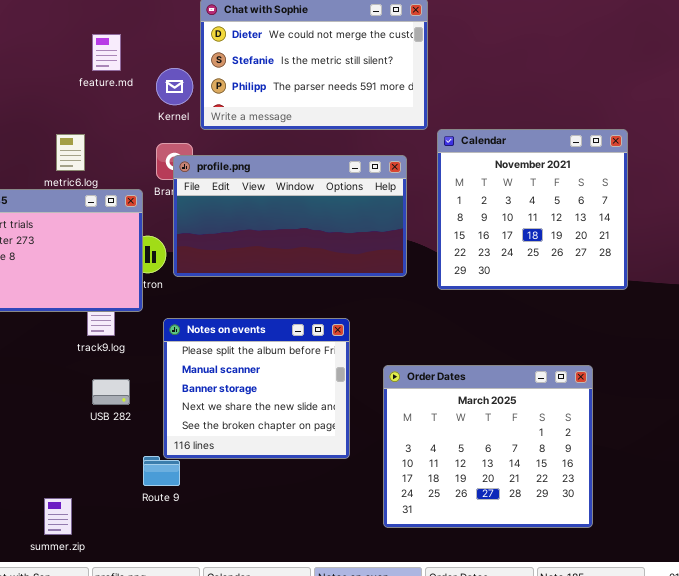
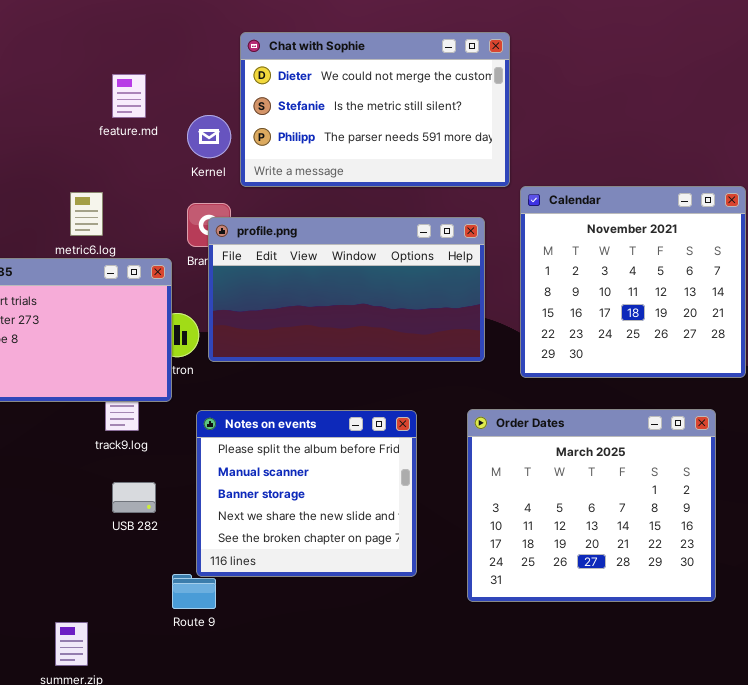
Order Dates: [383,365,593,528] -> [467,409,716,602], moved

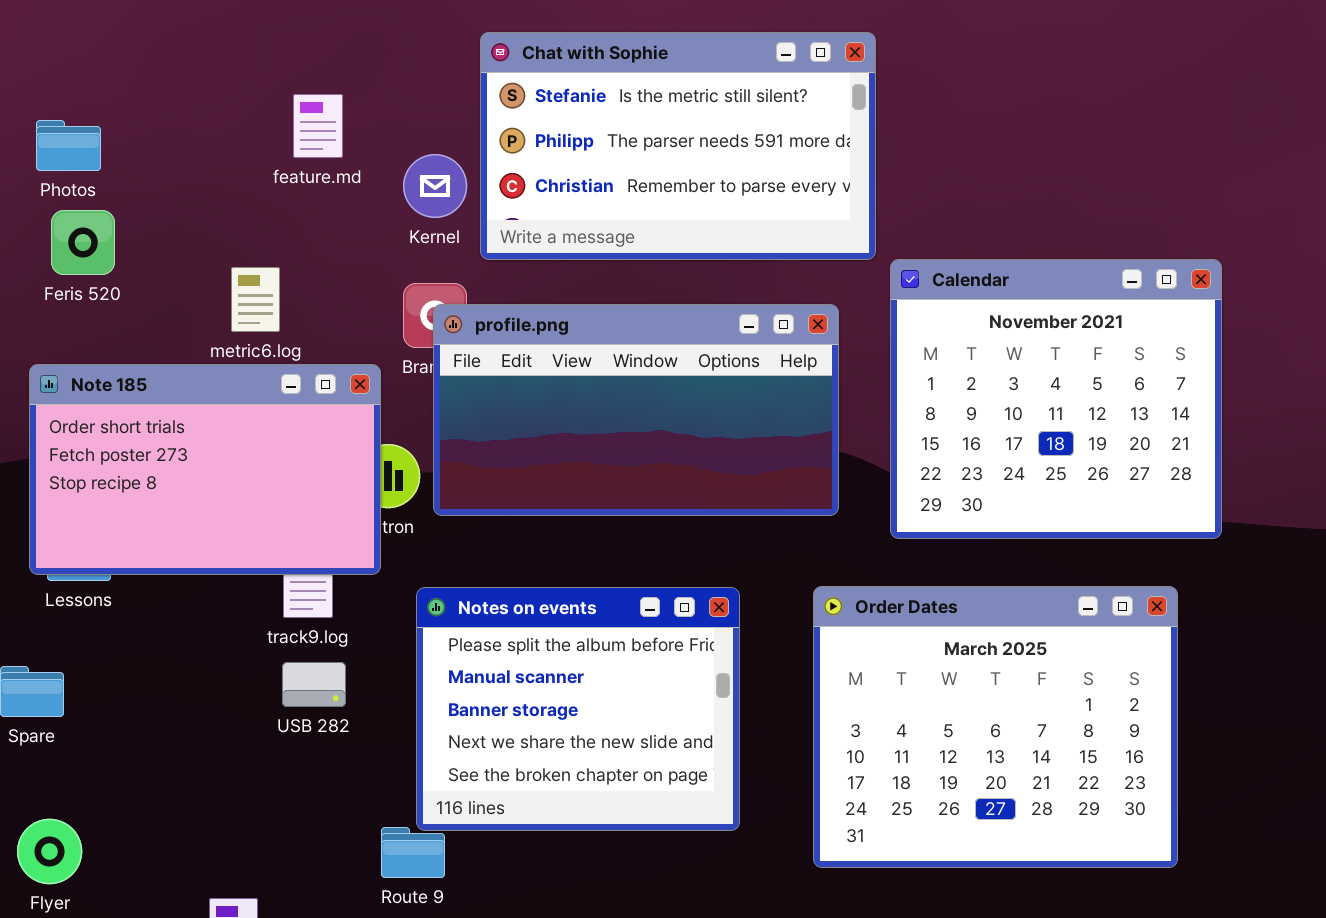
Chat with Sophie: [240,32,510,187] -> [480,32,876,260], scrolled down 1 row
USB 282: [112,482,156,513] -> [282,662,346,707], moved

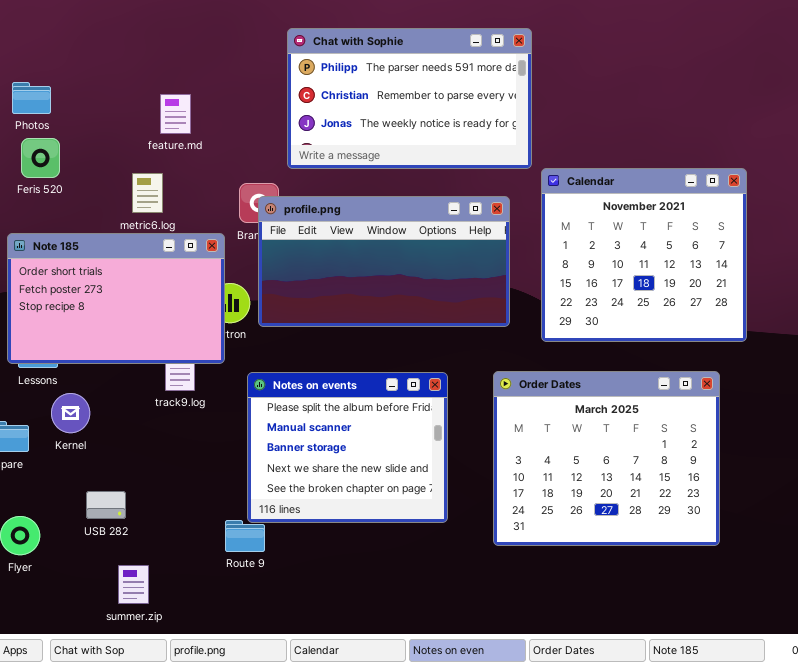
Chat with Sophie: [480,32,876,260] -> [287,28,532,169], scrolled down 1 row
feature.md: [293,94,343,158] -> [160,94,191,134], moved
Kernel: [403,154,467,218] -> [51,393,90,433], moved
USB 282: [282,662,346,707] -> [86,491,126,519], moved

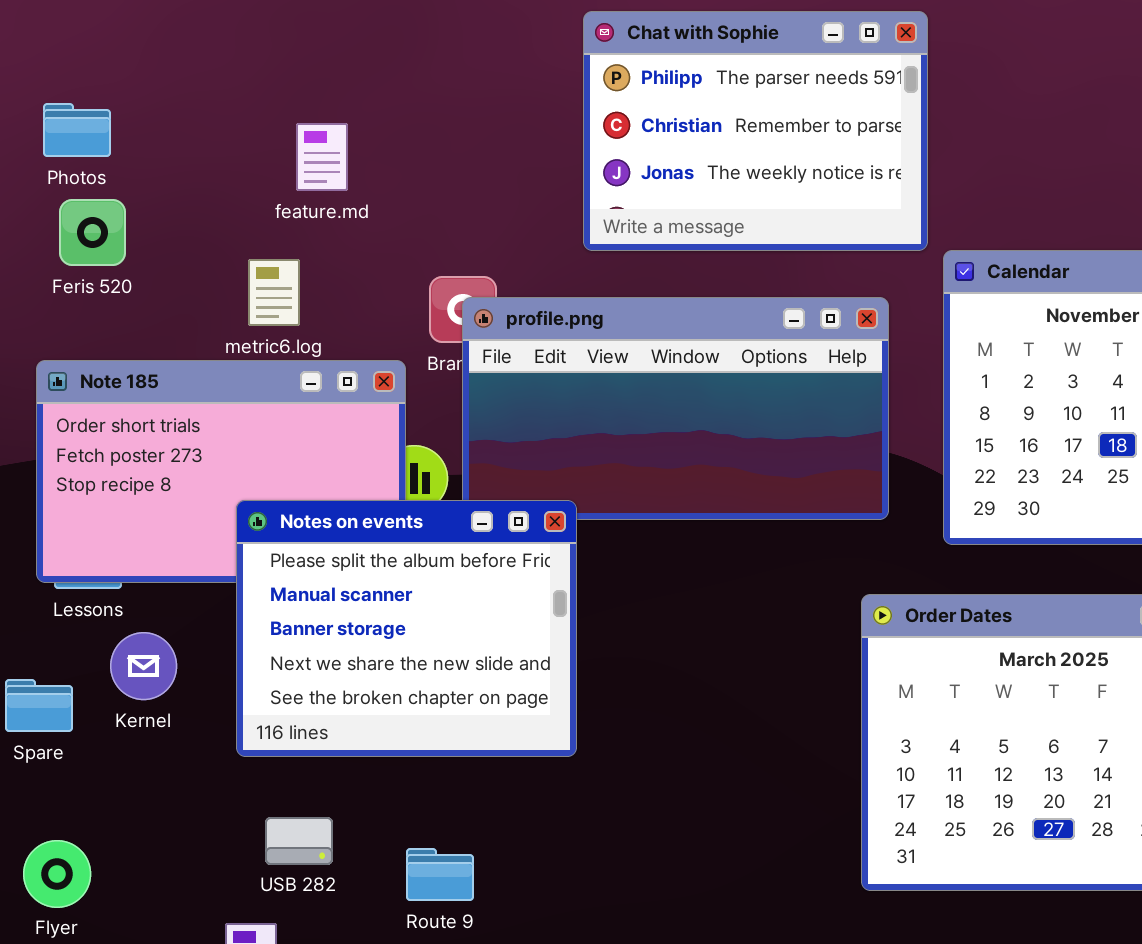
Chat with Sophie: [287,28,532,169] -> [583,11,928,251], resized
Notes on events: [247,372,448,523] -> [236,500,577,757], moved
USB 282: [86,491,126,519] -> [265,817,333,865], moved

